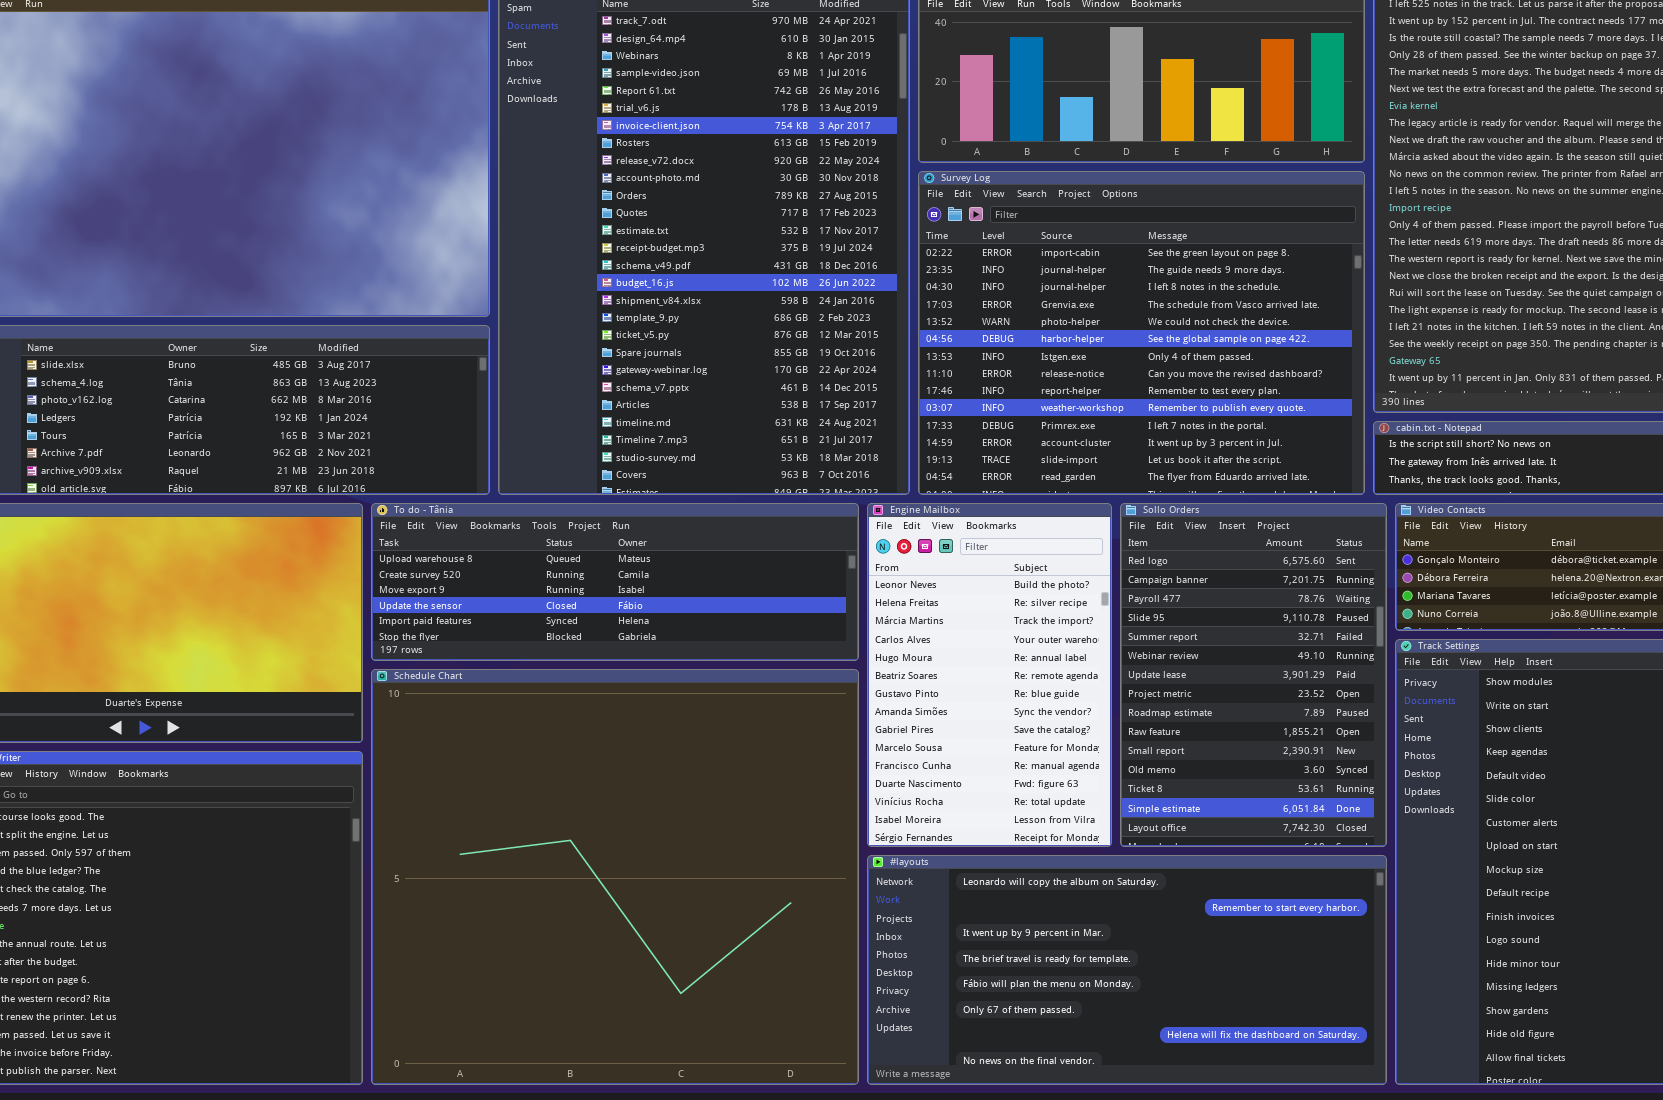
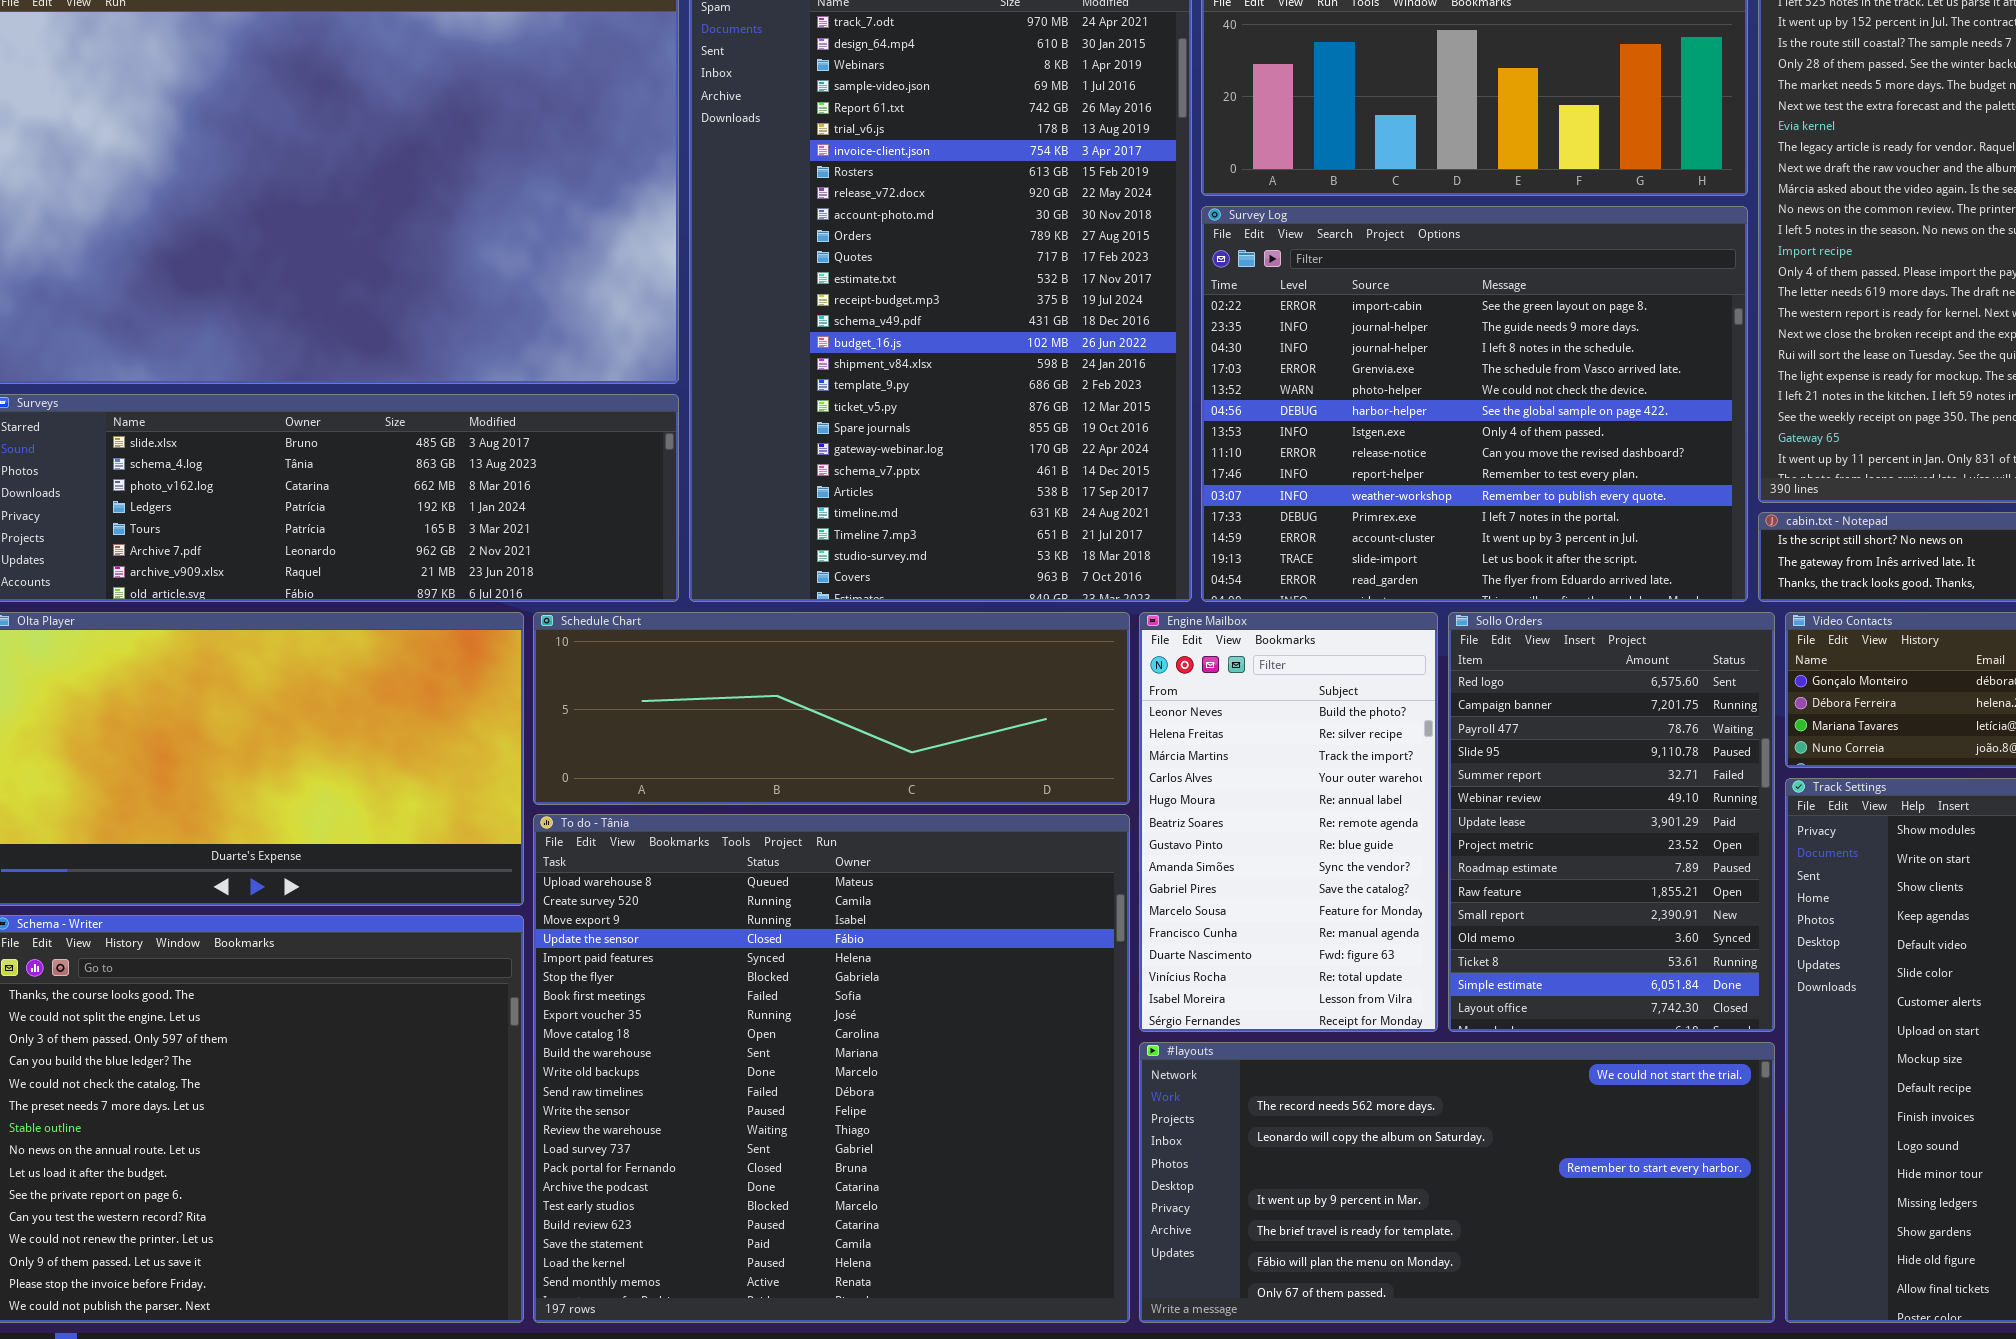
To do - Tânia: [371,503,859,661] -> [533,814,1130,1323], moved, resized
Schedule Chart: [371,669,859,1085] -> [533,612,1130,805], moved, resized
#layouts: [867,855,1387,1085] -> [1139,1042,1775,1323], scrolled up 2 rows

